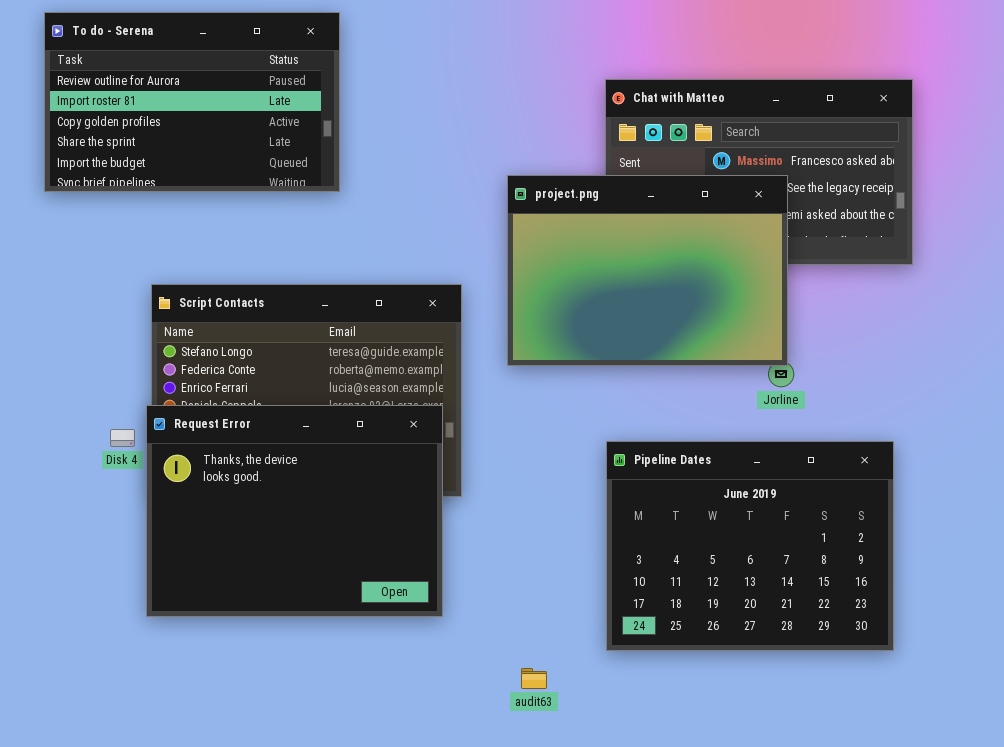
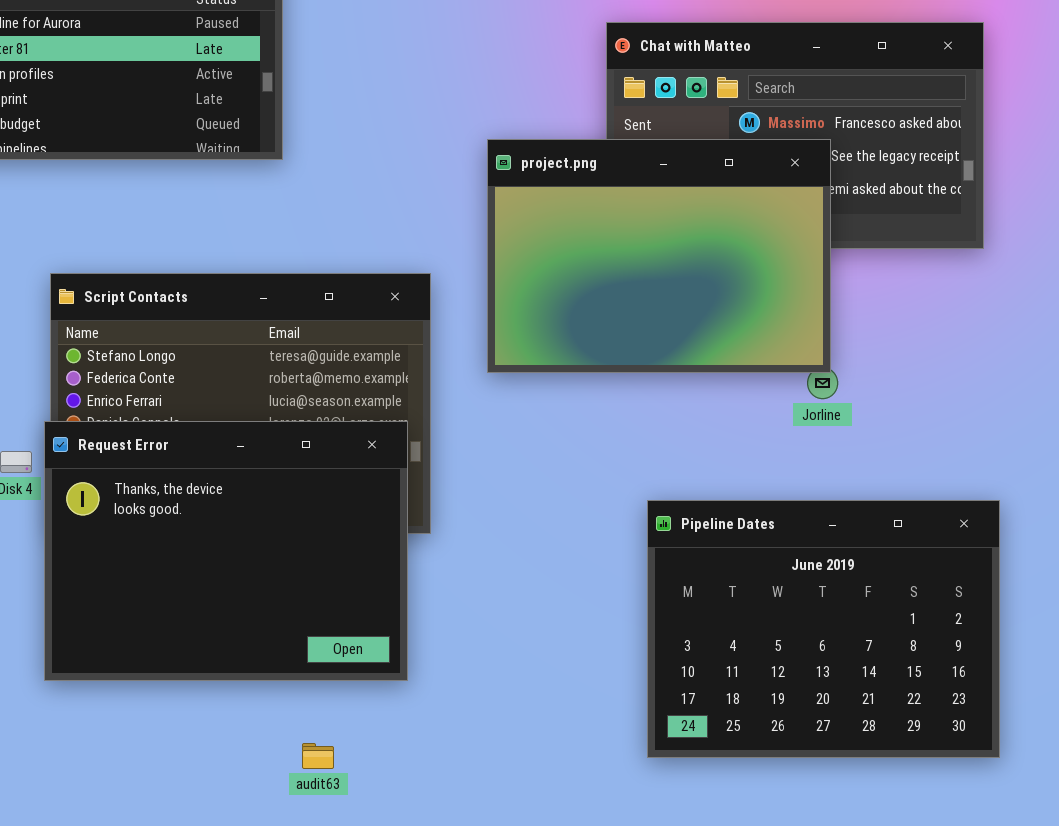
Pipeline Dates: [606,441,894,651] -> [647,500,1000,758], moved
audit63: [521,668,547,689] -> [302,743,334,769], moved

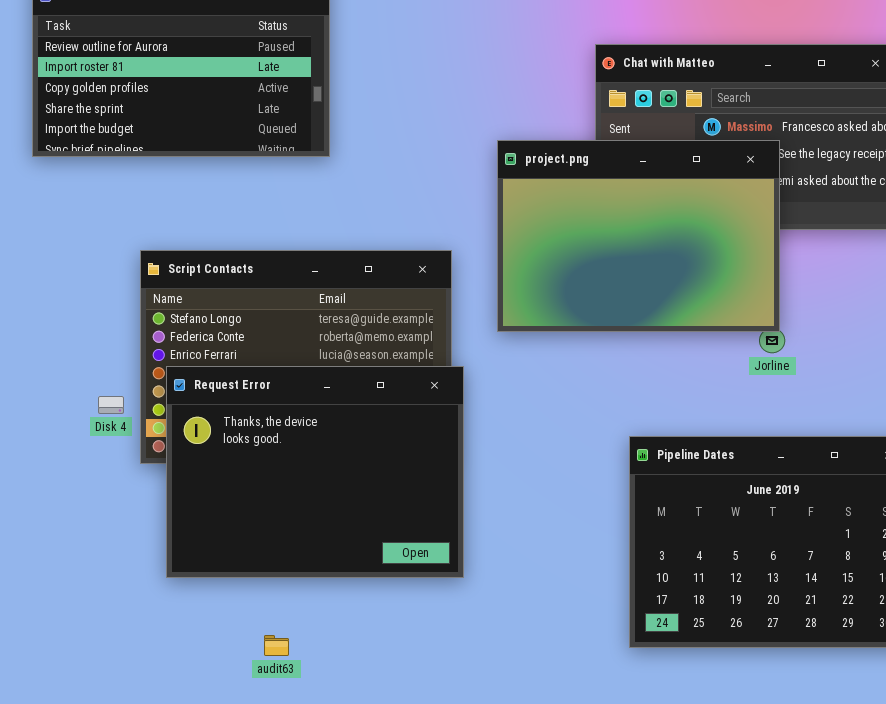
Request Error: [44,421,408,681] -> [166,366,464,578], moved
audit63: [302,743,334,769] -> [264,635,289,656], moved

